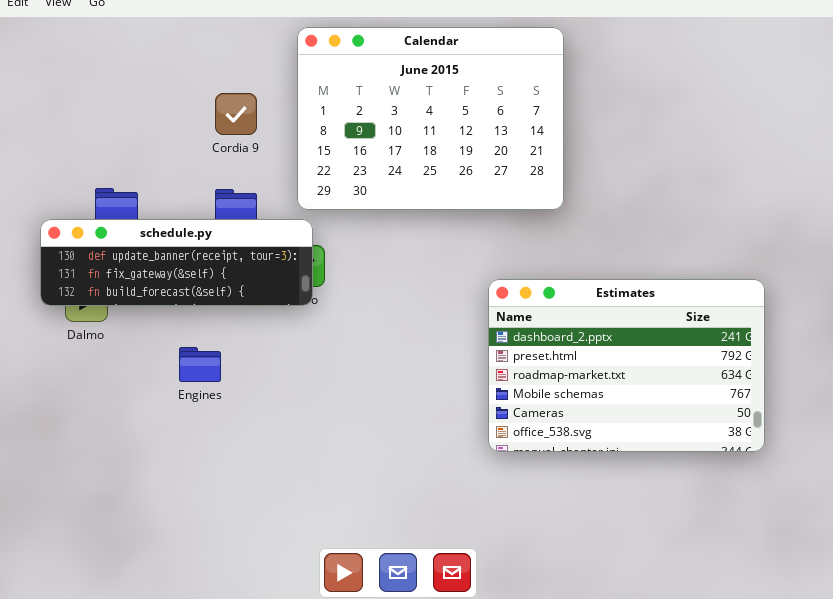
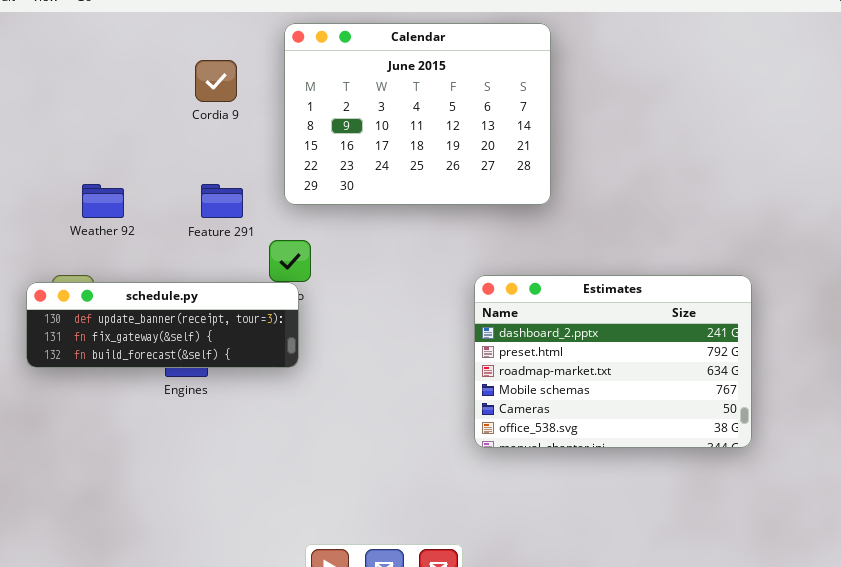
Cordia 9: [215,93,257,135] -> [195,60,237,102], moved
schedule.py: [40,219,313,306] -> [26,282,299,368], moved

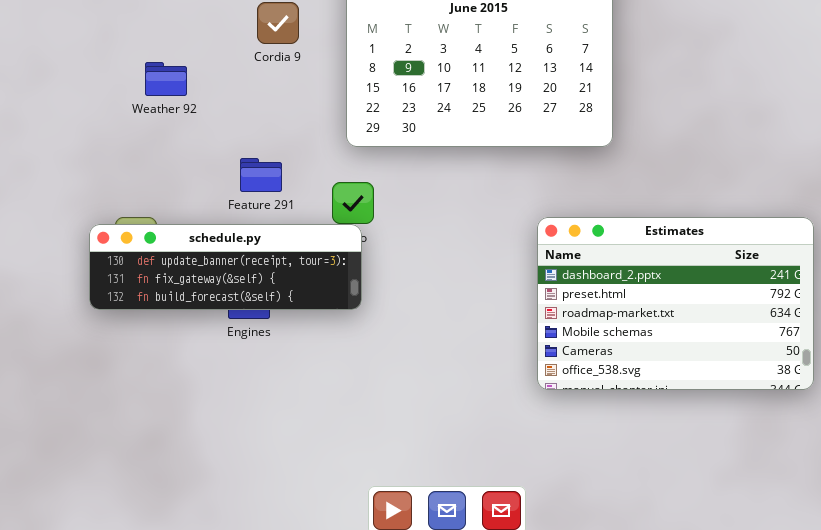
Weather 92: [82,184,124,218] -> [145,62,187,96], moved
Feature 291: [201,184,243,218] -> [240,158,282,192], moved

